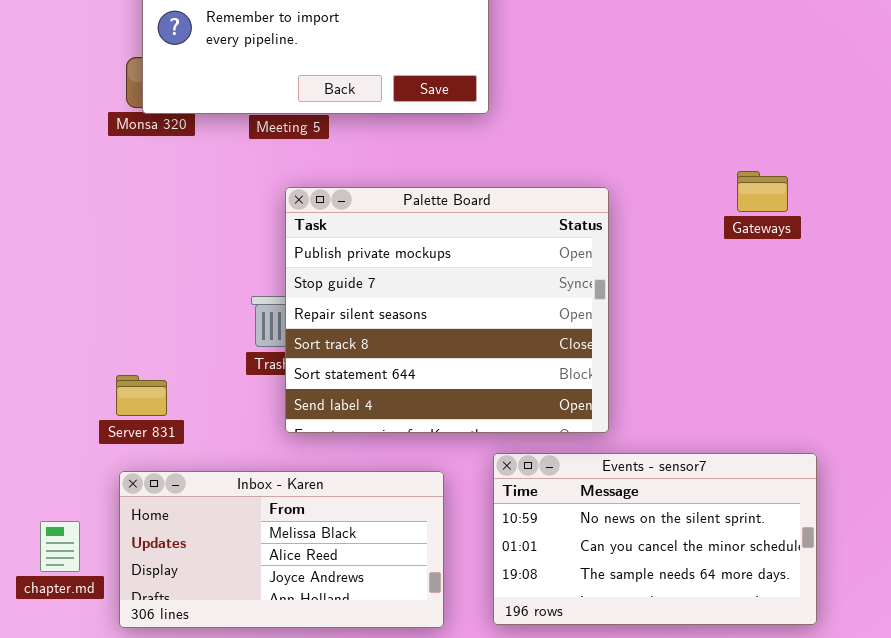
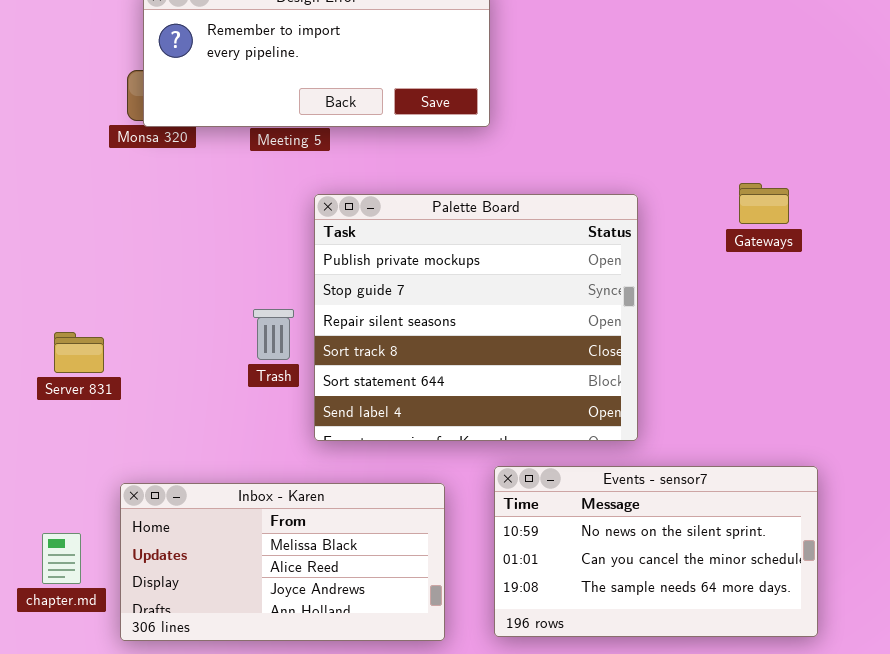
Palette Board: [285,187,609,433] -> [314,194,638,441], moved
Server 831: [116,375,167,416] -> [54,332,104,373], moved

